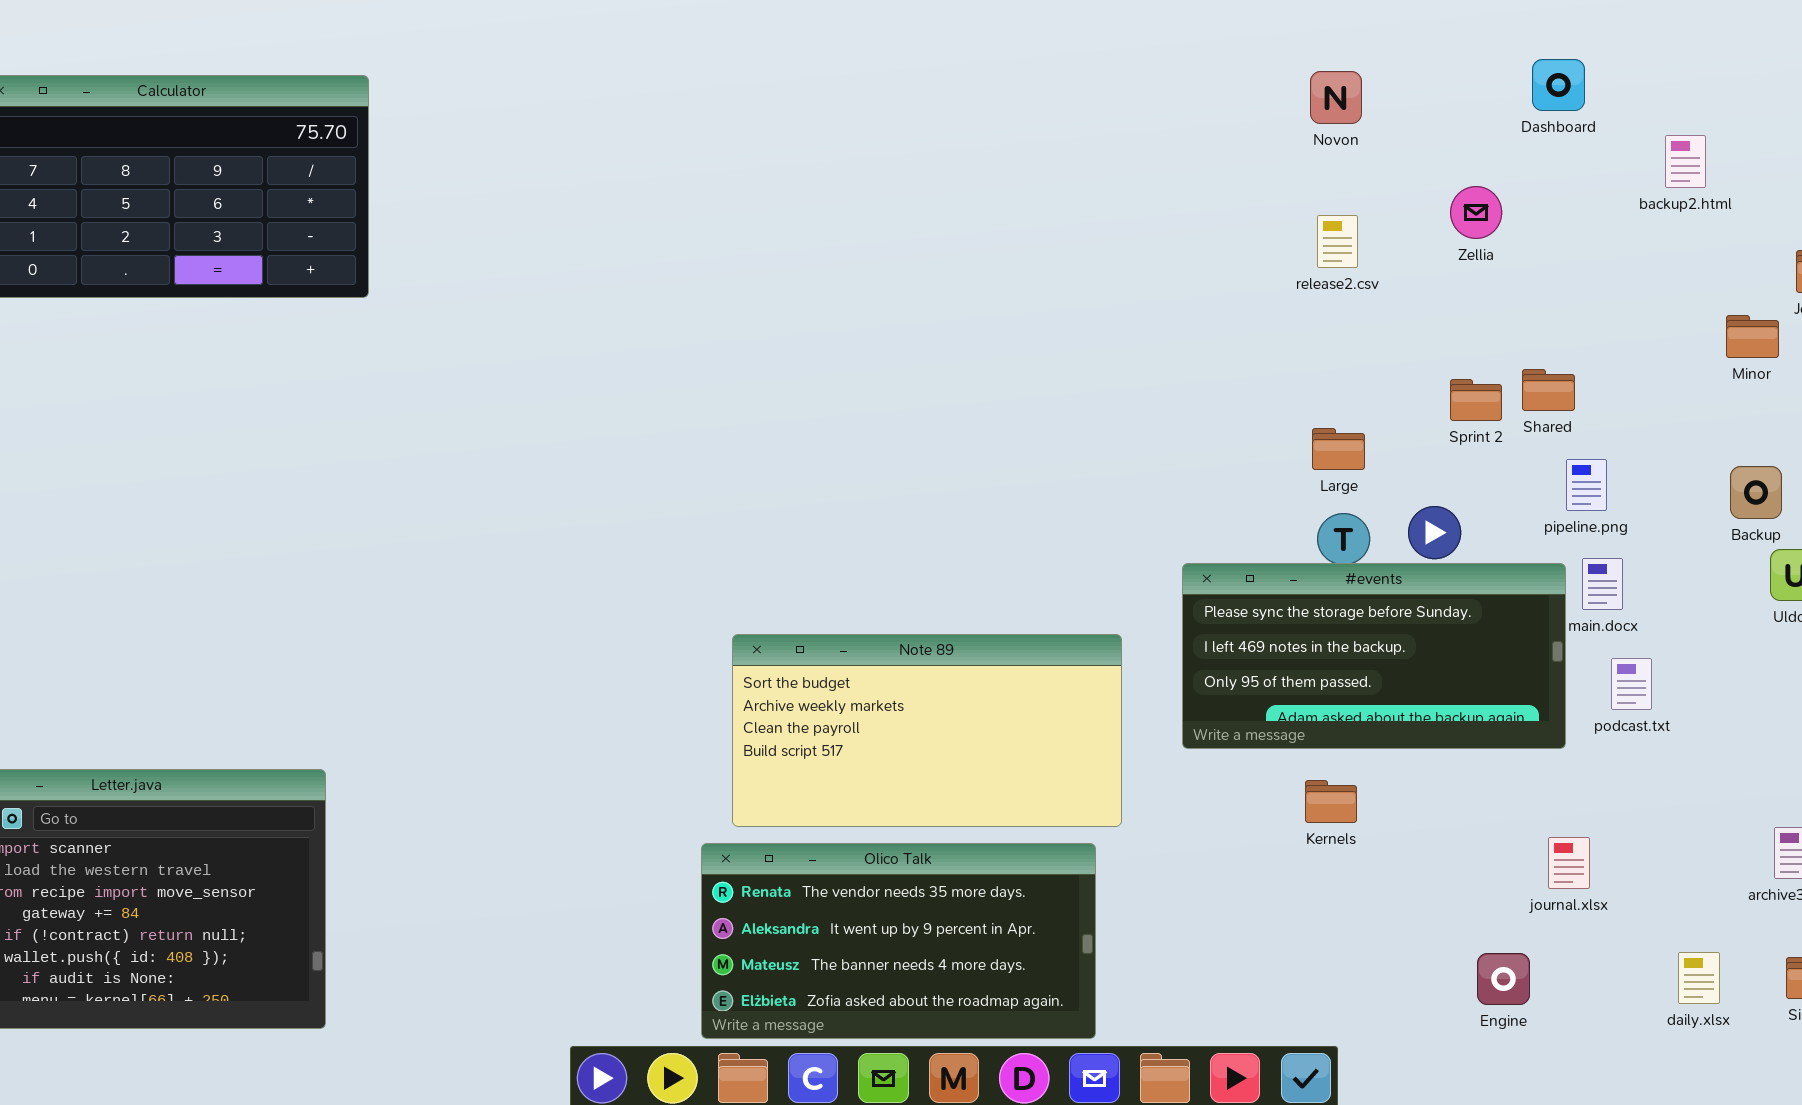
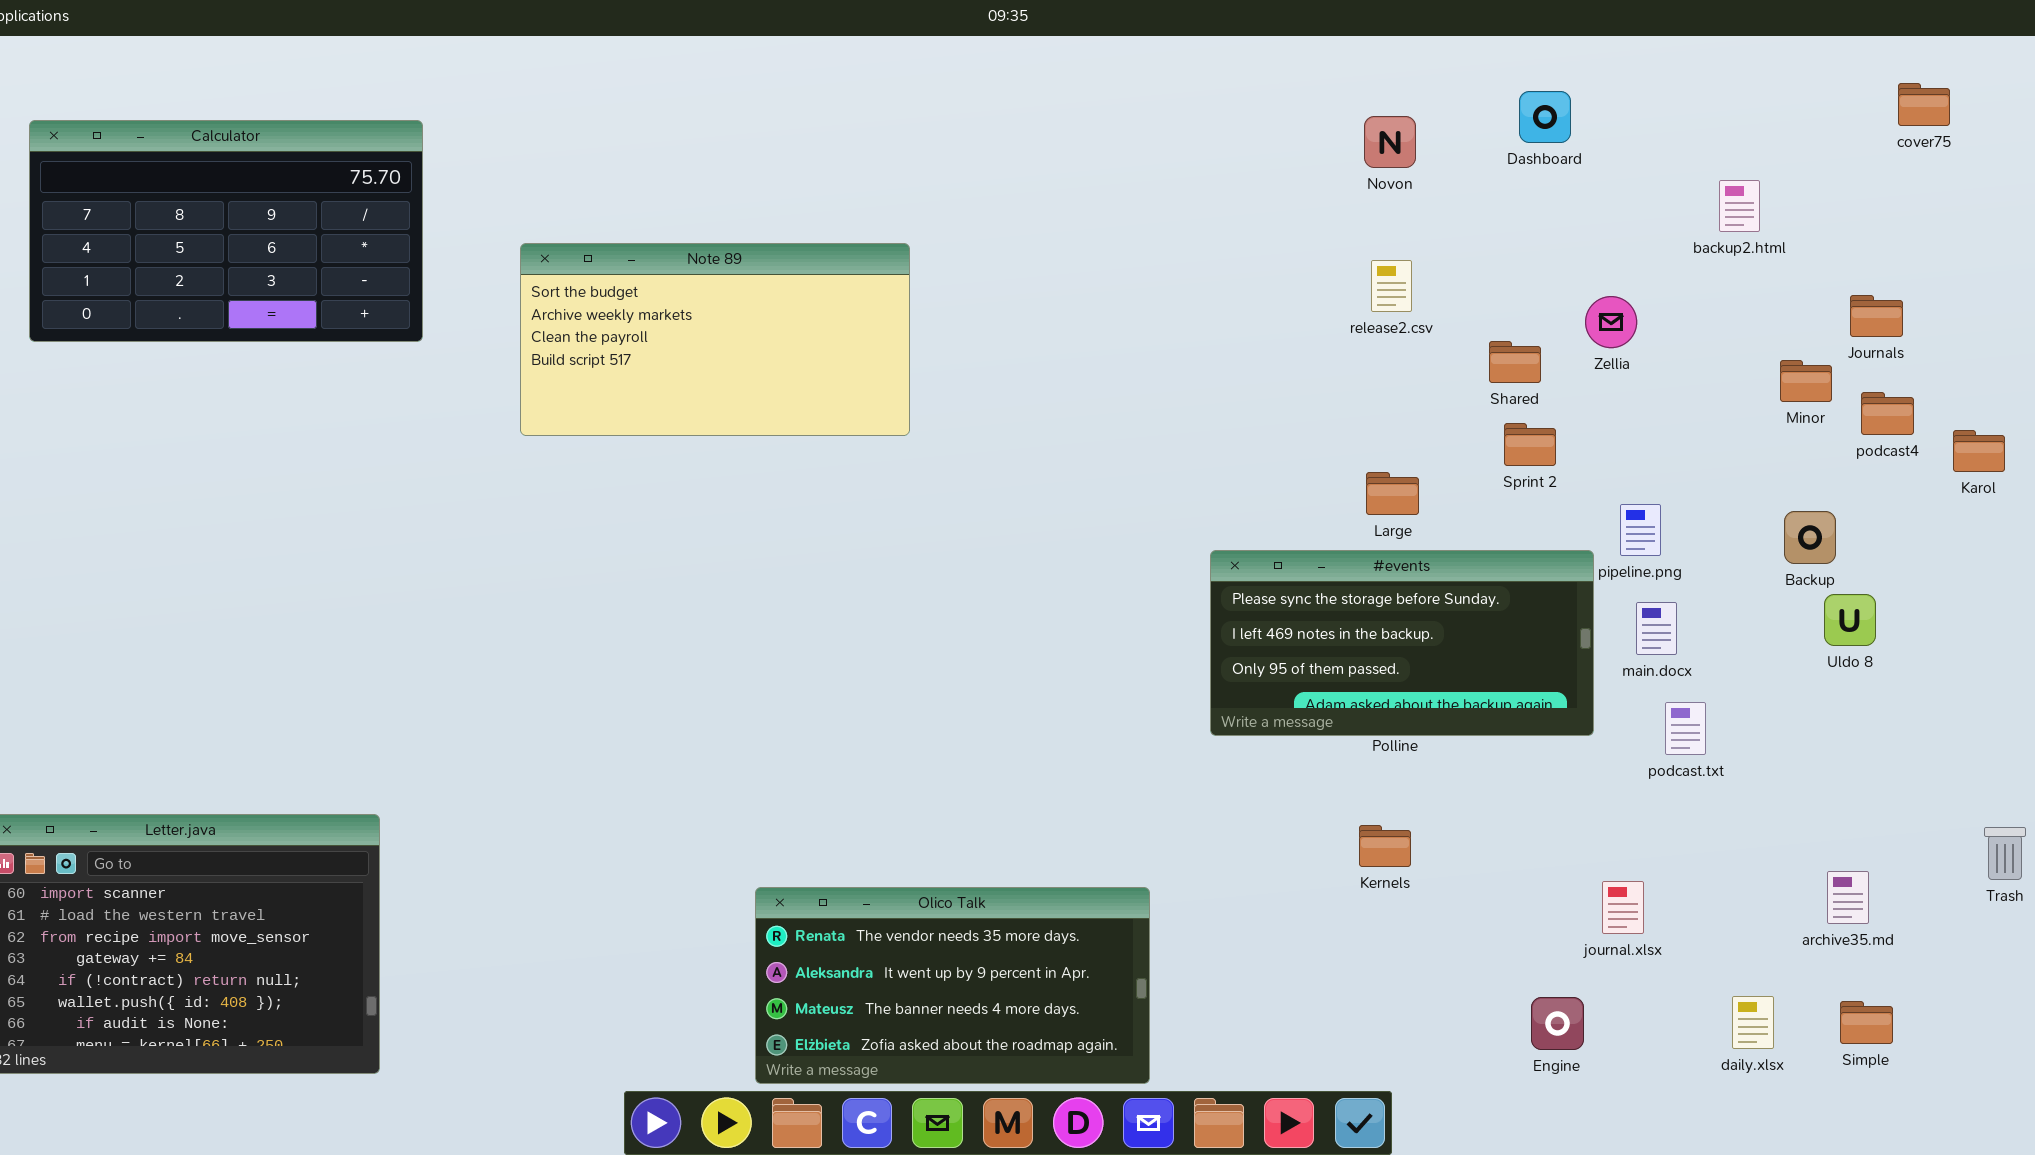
Dashboard: [1532,59,1585,111] -> [1519,91,1571,143], moved
Zellia: [1450,186,1502,239] -> [1585,296,1637,348], moved
Shared: [1522,369,1575,411] -> [1489,341,1541,383], moved
#events: [1182,563,1566,749] -> [1210,550,1594,736], moved
Note 89: [732,634,1122,827] -> [520,243,910,436], moved

